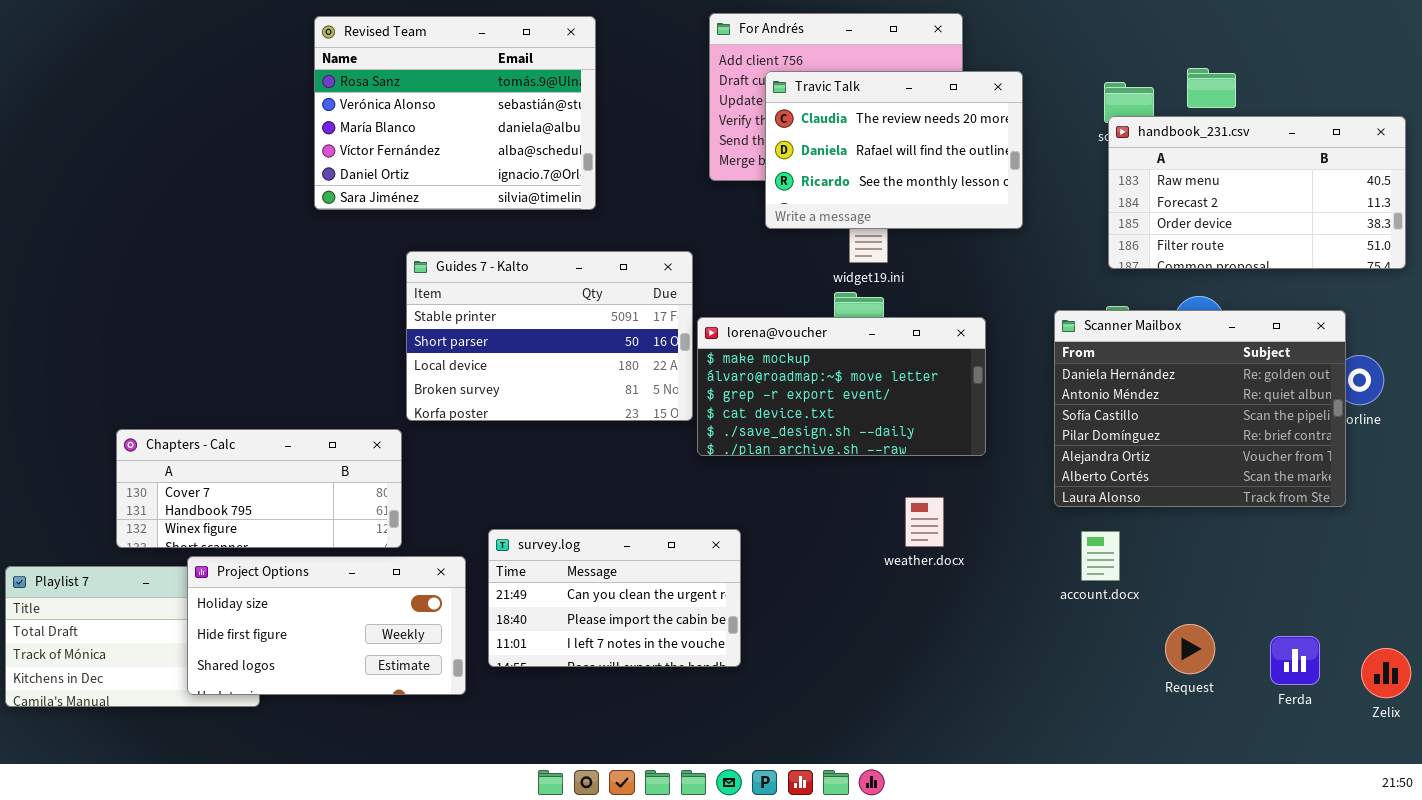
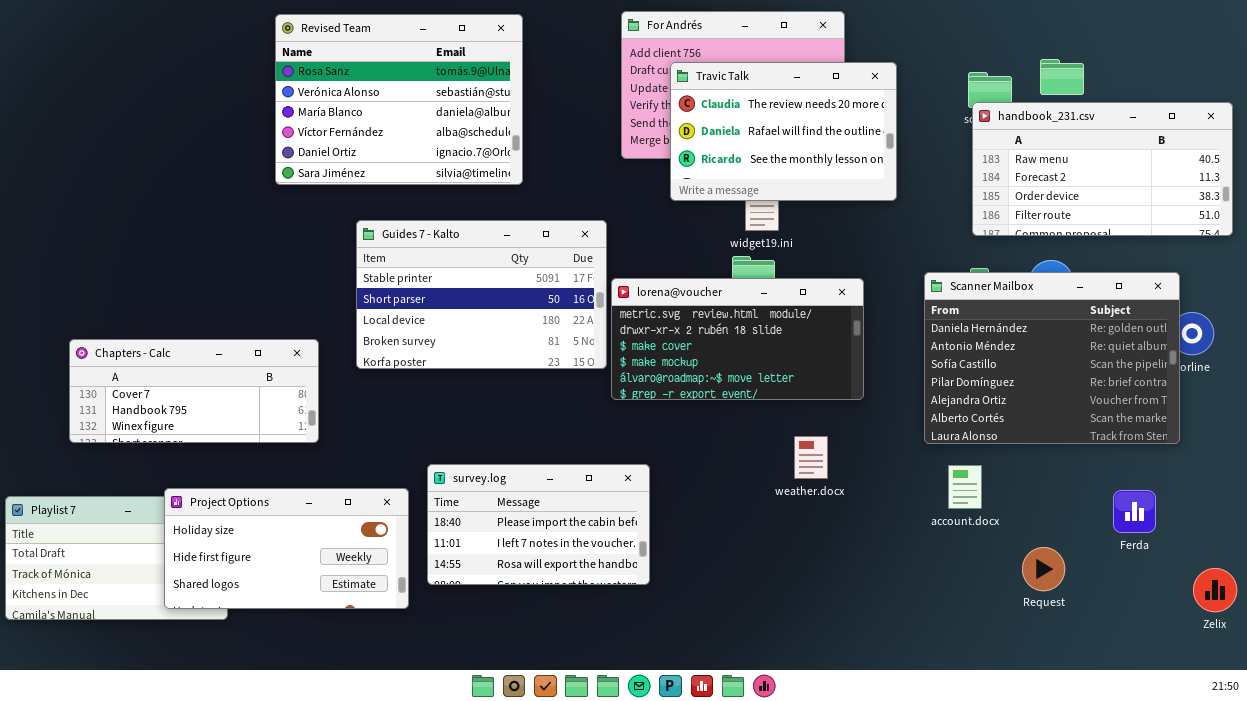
lorena@voucher: [697,317,986,456] -> [611,278,864,400], scrolled up 3 rows
Chapters - Calc: [116,429,402,548] -> [69,339,319,443], moved
survey.log: [488,529,741,667] -> [427,464,650,585], scrolled down 1 row
Ferda: [1270,636,1320,685] -> [1113,490,1156,533], moved

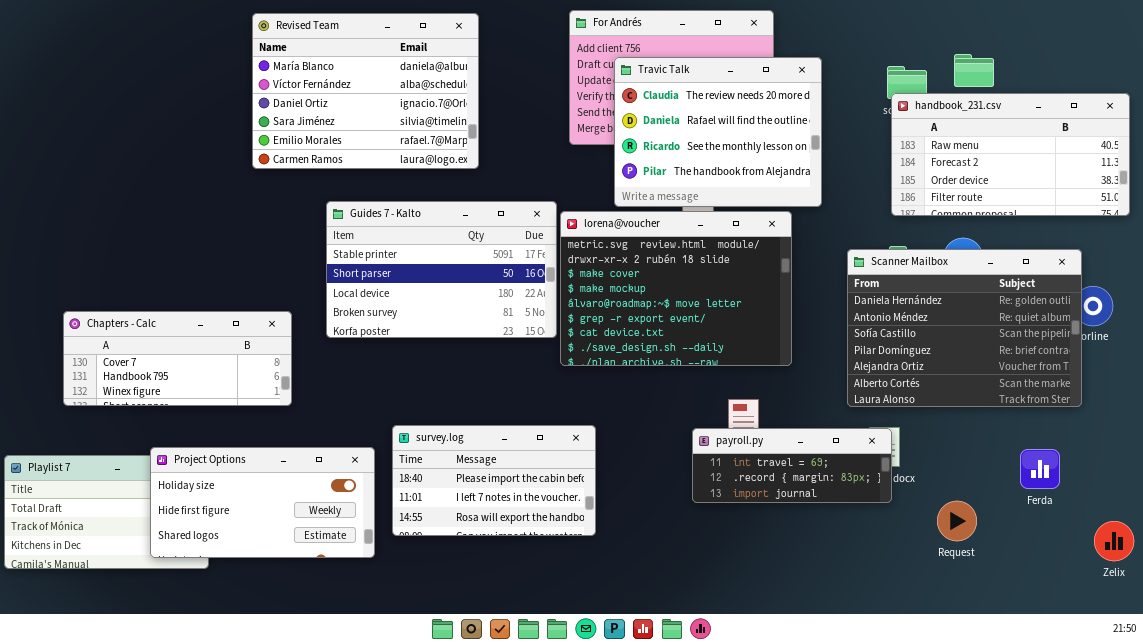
Revised Team: [275,14,523,185] -> [252,13,479,169], scrolled down 2 rows
Travic Talk: [670,62,897,201] -> [614,57,822,207], resized
lorena@voucher: [611,278,864,400] -> [560,211,792,366], resized
payroll.py: none -> [692,428,892,503], opened

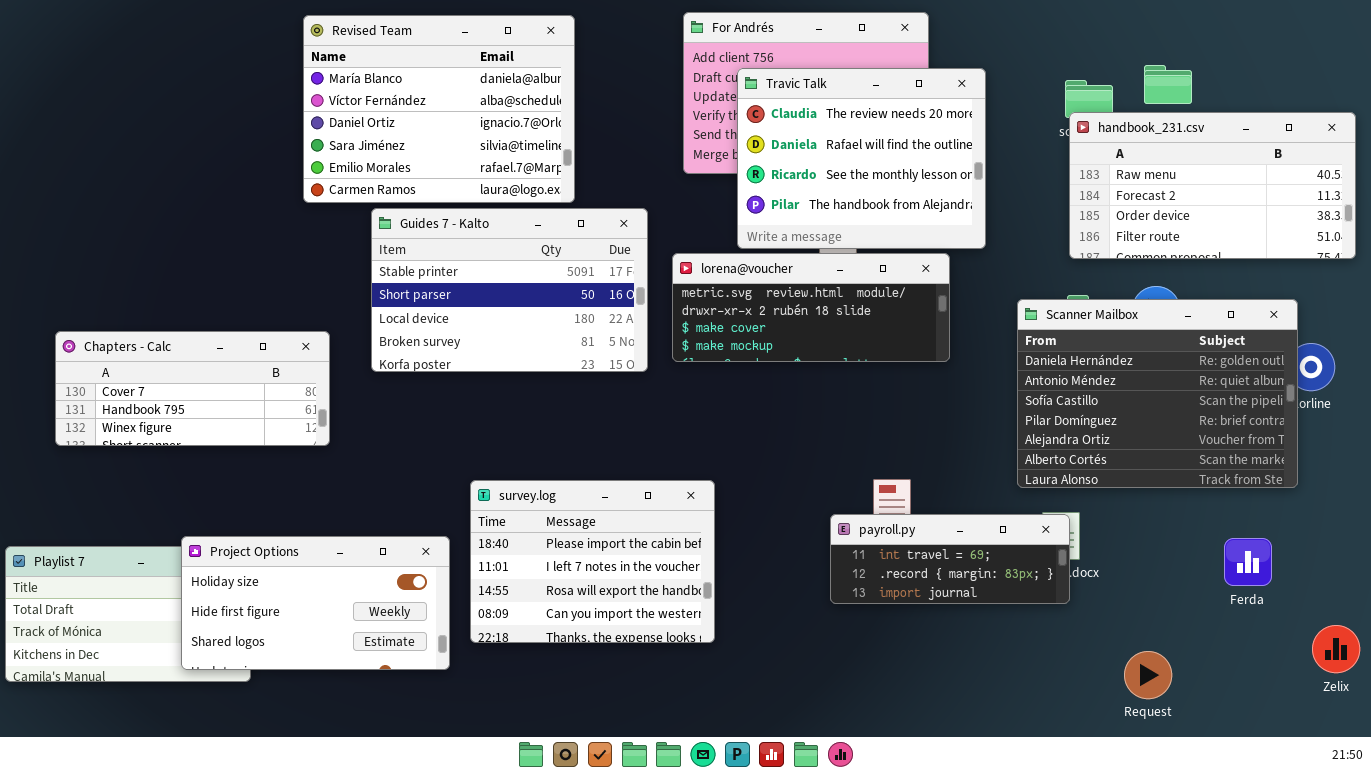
Guides 7 - Kalto: [326,201,557,338] -> [371,208,648,372], moved
lorena@voucher: [560,211,792,366] -> [672,253,950,362], resized
Chapters - Calc: [63,311,292,406] -> [55,331,330,446], moved
survey.log: [392,425,596,536] -> [470,480,715,643], resized
Request: [937,501,977,541] -> [1124,651,1172,699], moved

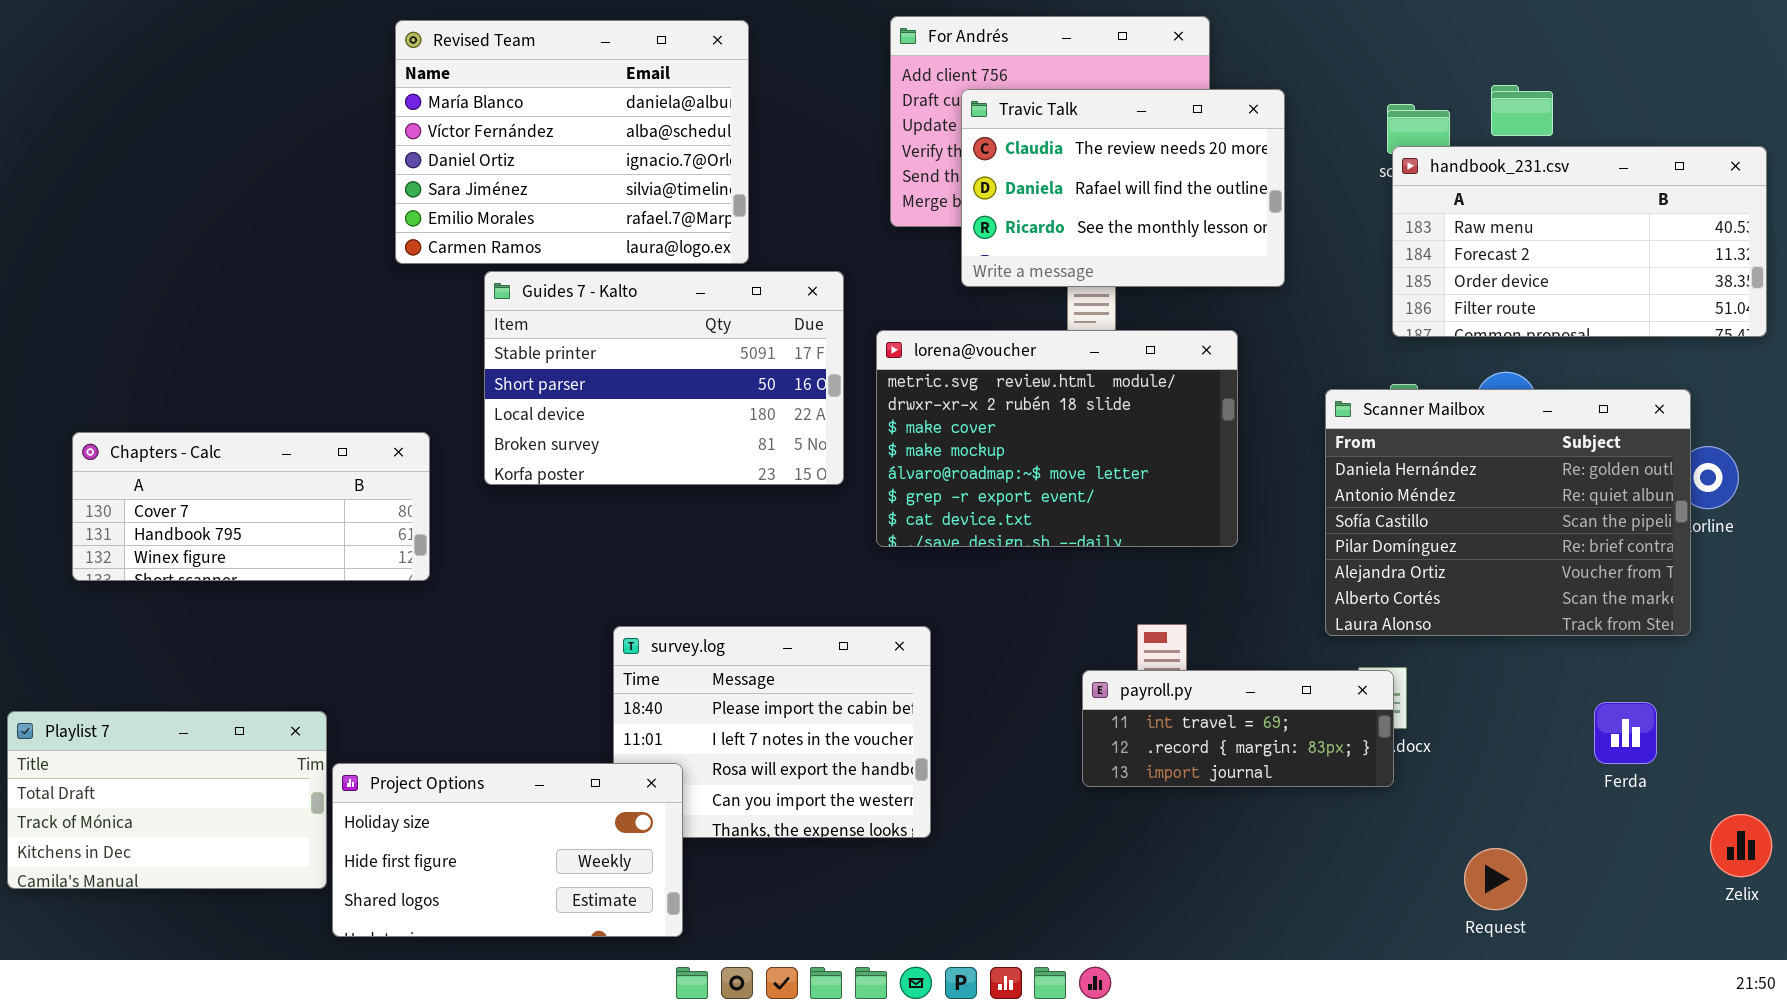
Travic Talk: [737,68,986,249] -> [961,89,1285,287], resized
lorena@voucher: [672,253,950,362] -> [876,330,1238,547], resized
Project Options: [181,536,450,670] -> [332,763,683,937], moved

